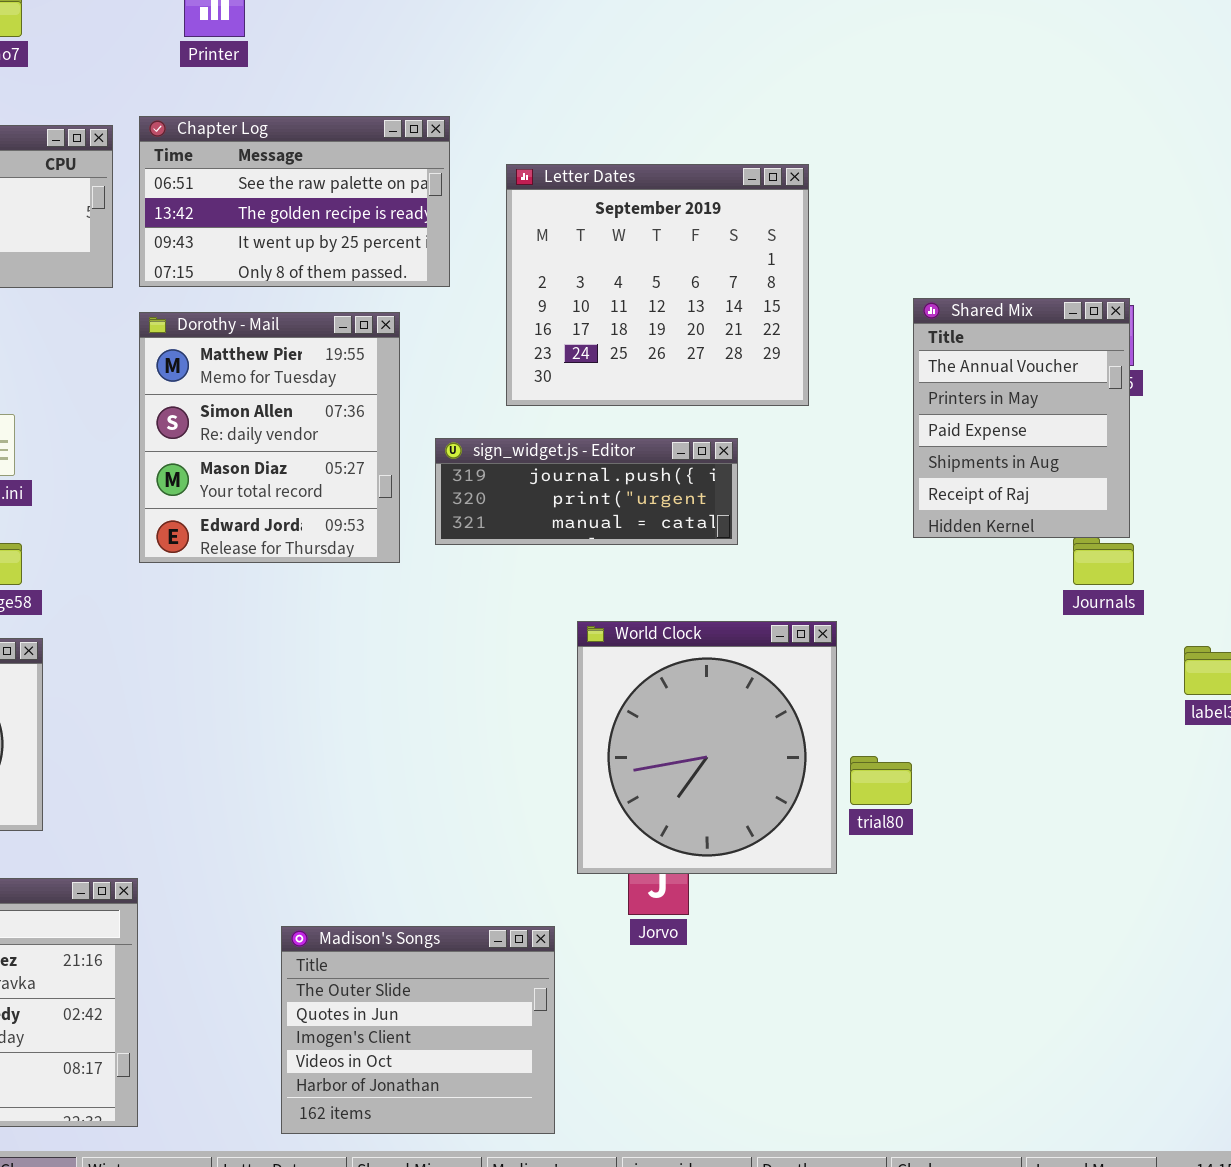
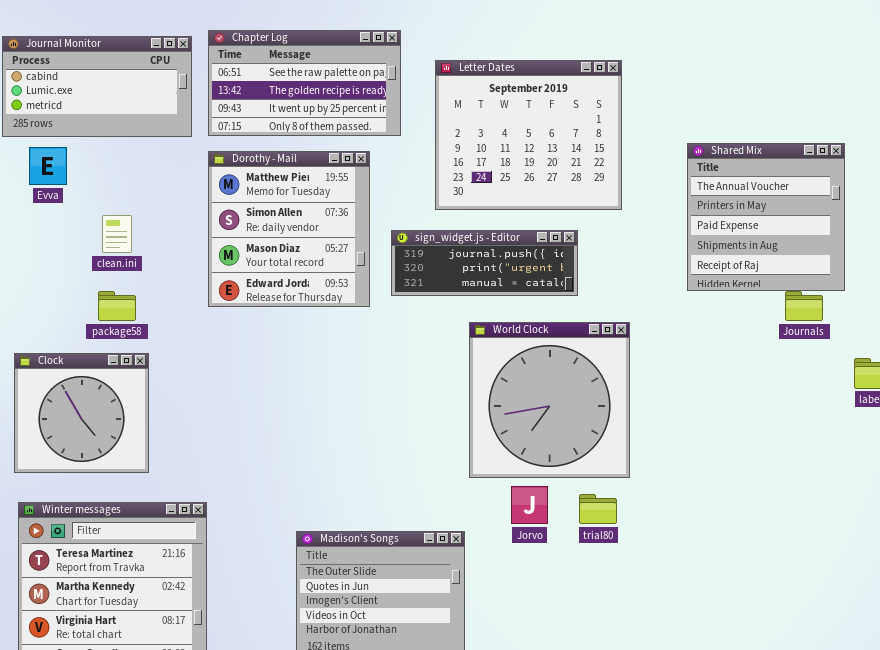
Shared Mix: [913,298,1130,538] -> [687,143,845,291], resized
World Clock: [577,621,837,874] -> [469,322,630,478], moved
trial80: [850,756,912,805] -> [579,494,617,524], moved

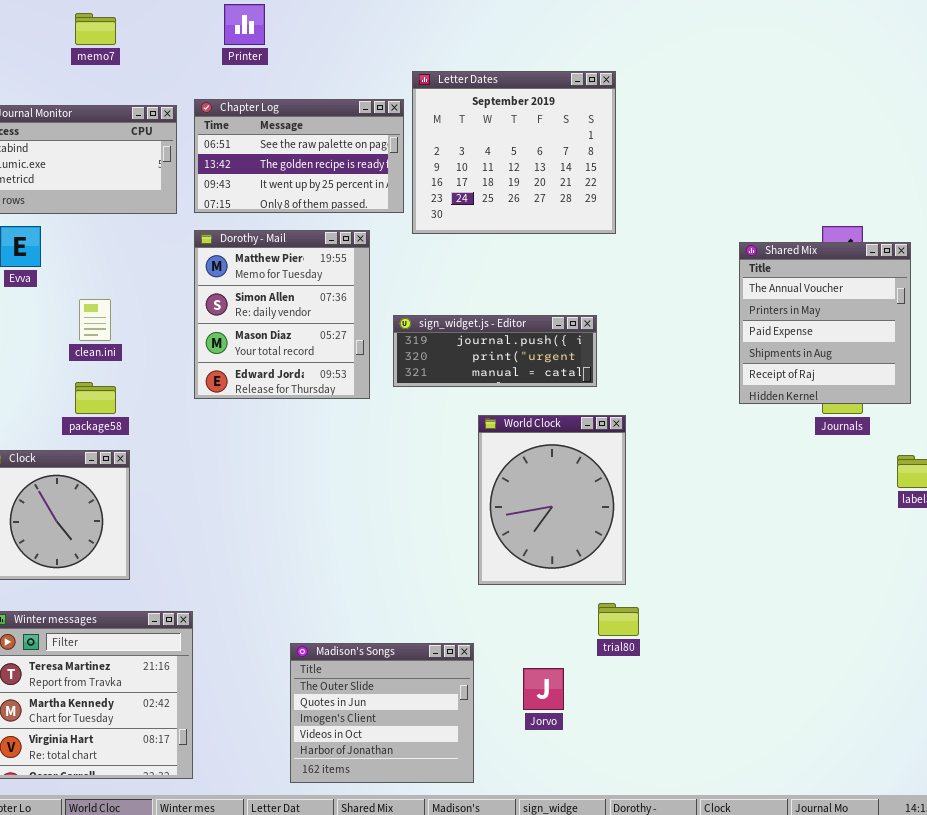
Letter Dates: [435,60,622,210] -> [412,71,616,234], moved
Shared Mix: [687,143,845,291] -> [739,242,911,404], moved
World Clock: [469,322,630,478] -> [478,415,626,585], resized
Jorvo: [511,486,548,524] -> [523,668,564,710], moved

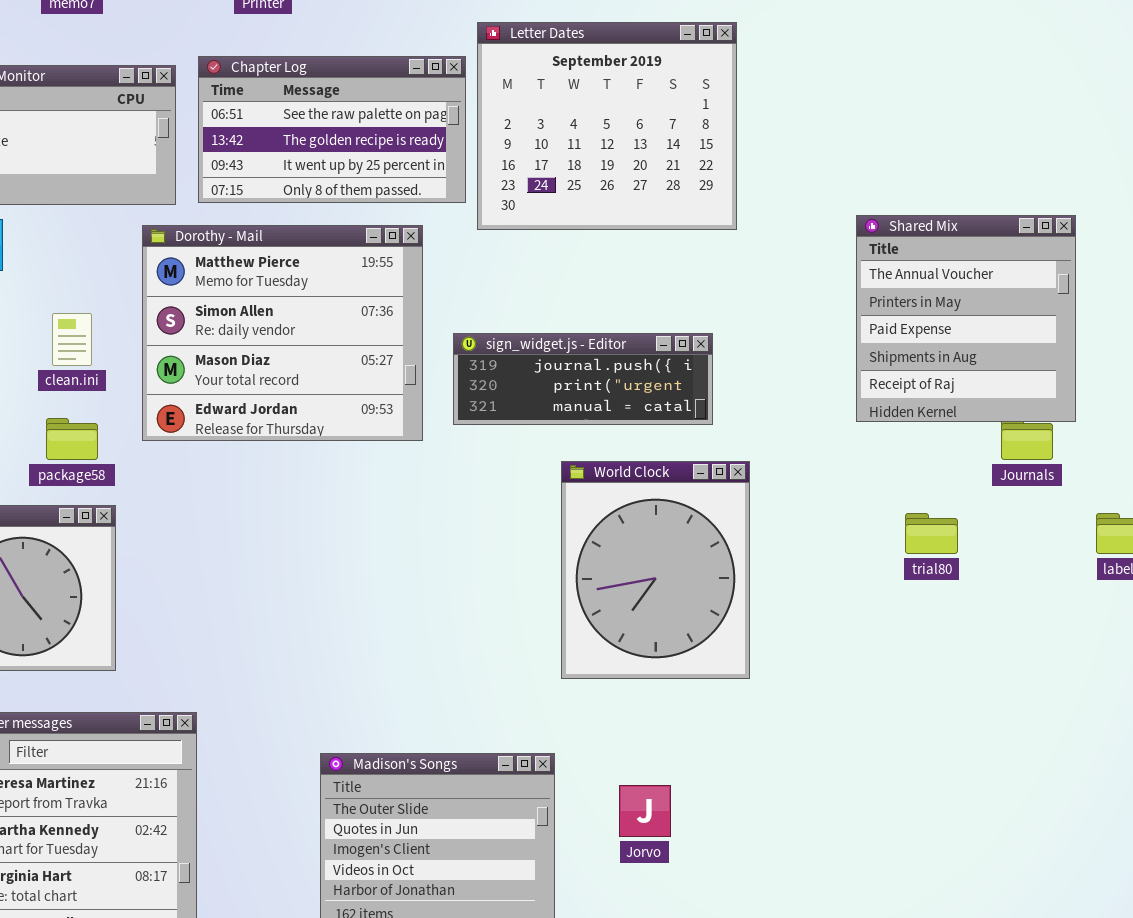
Dorothy - Mail: [194,230,370,399] -> [142,225,423,441], resized
Shared Mix: [739,242,911,404] -> [856,215,1076,422], moved
trial80: [598,603,639,636] -> [905,513,958,554], moved

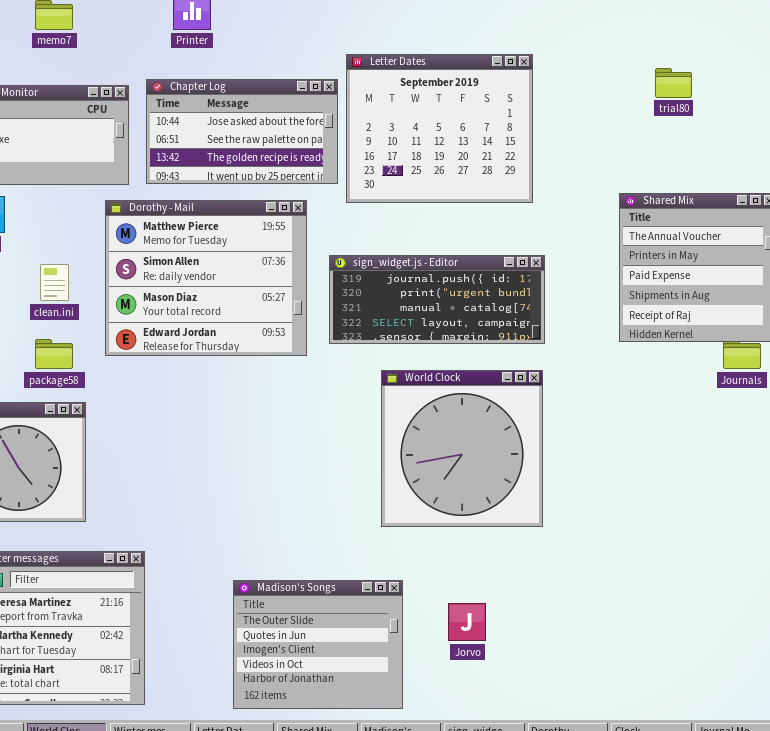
Chapter Log: [198,56,466,203] -> [146,79,338,184], scrolled up 1 row
sign_widget.js - Editor: [453,333,713,425] -> [329,255,545,344], resized
World Clock: [561,461,750,679] -> [381,370,543,527], resized
trial80: [905,513,958,554] -> [655,68,692,98], moved

